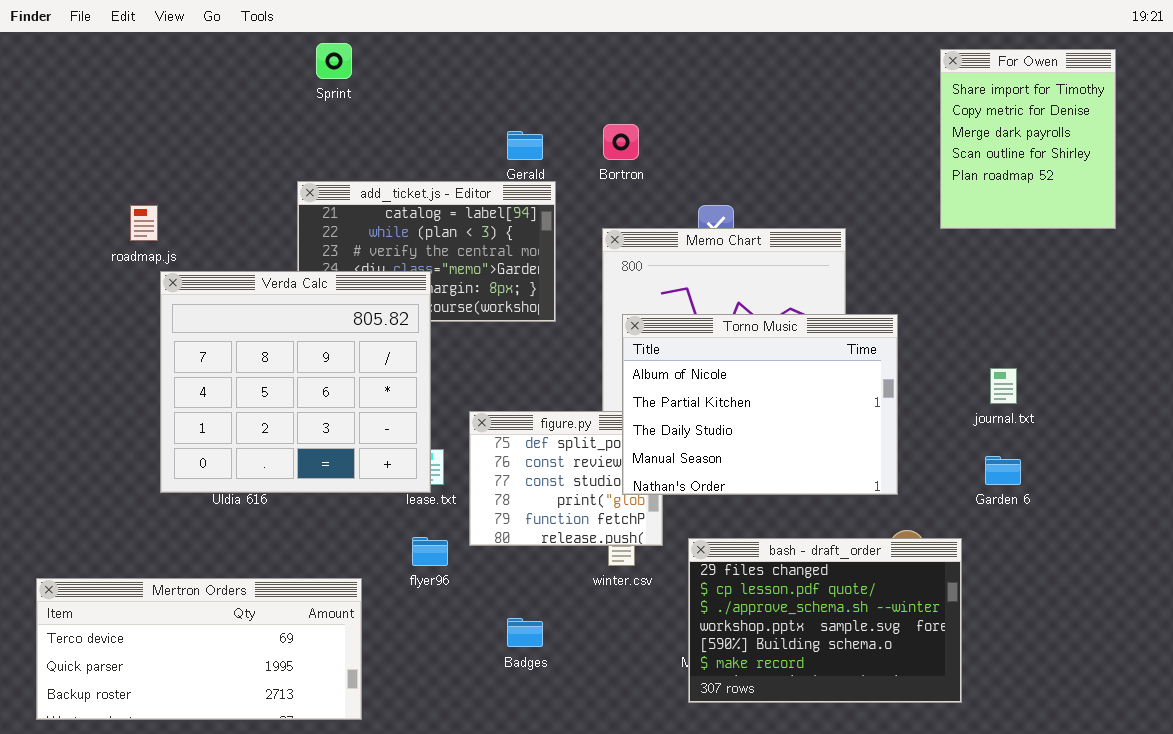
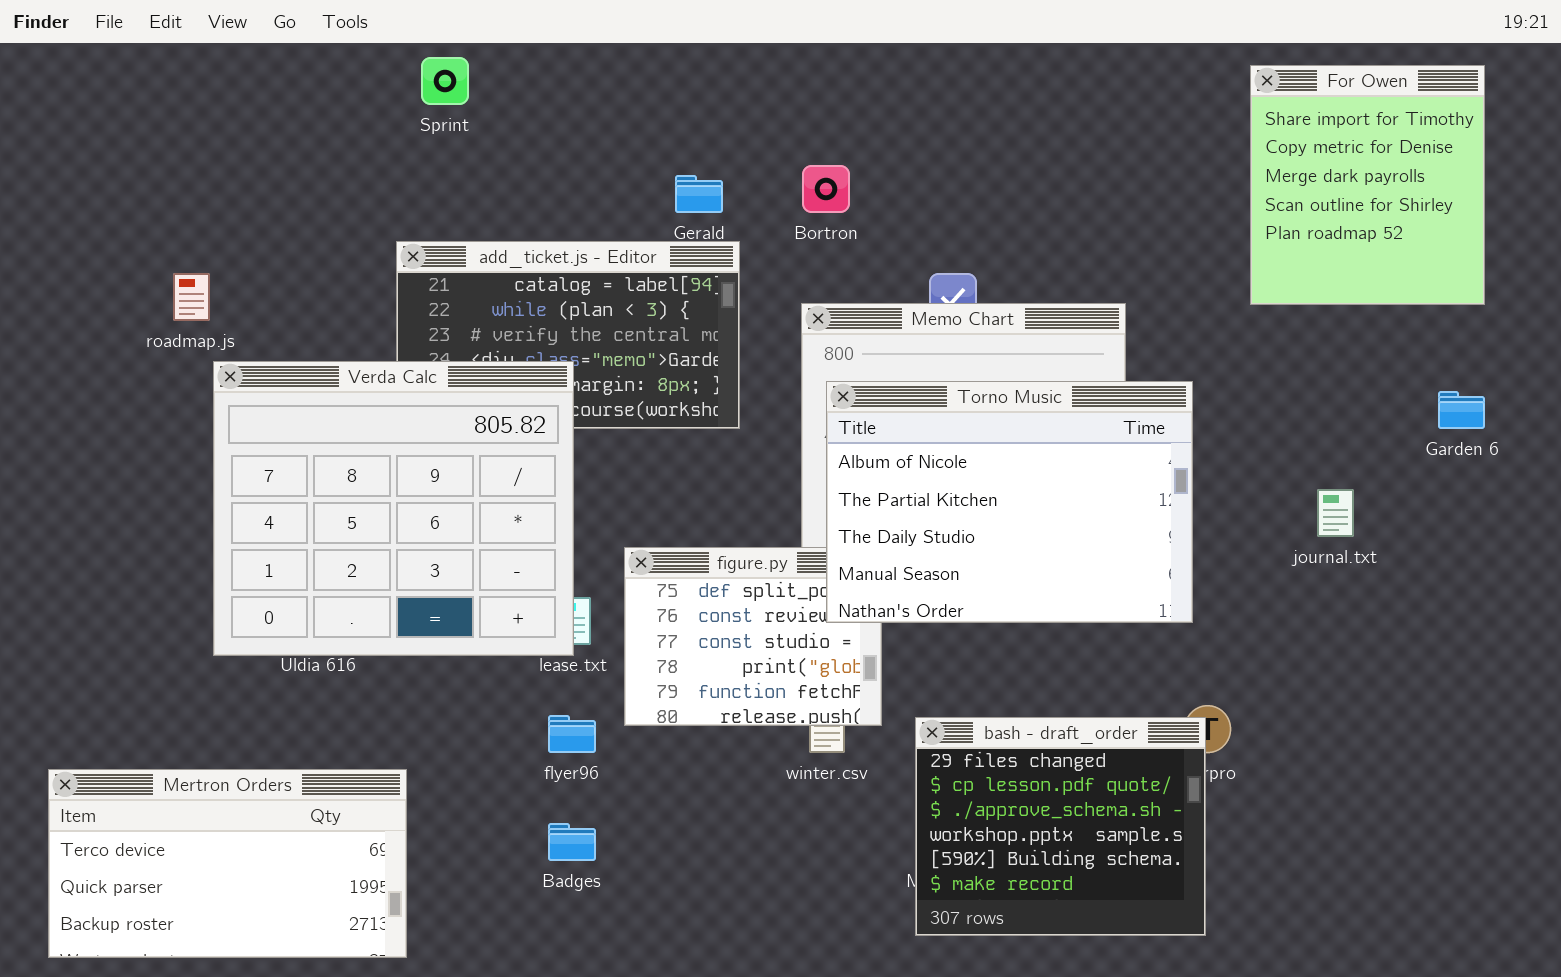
Torno Music: [622,314,898,495] -> [826,381,1193,623], moved
Garden 6: [985,456,1021,485] -> [1438,391,1485,429], moved
bash - draft_order: [688,538,962,703] -> [915,717,1206,936], resized
Mertron Orders: [36,578,362,720] -> [48,769,407,958], resized
Badges: [507,618,543,647] -> [548,823,596,861], moved

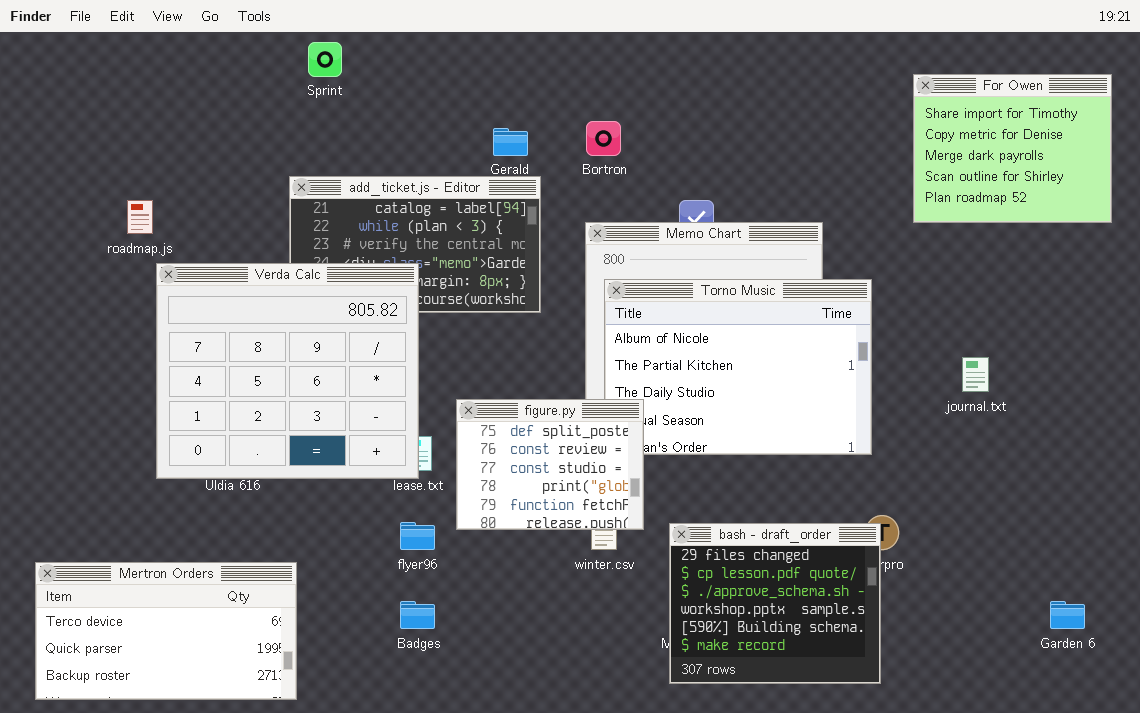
For Owen: [1250,65,1485,305] -> [913,74,1112,223], resized
Garden 6: [1438,391,1485,429] -> [1050,601,1085,629], moved
figure.py: [624,547,882,726] -> [456,399,644,530], raised

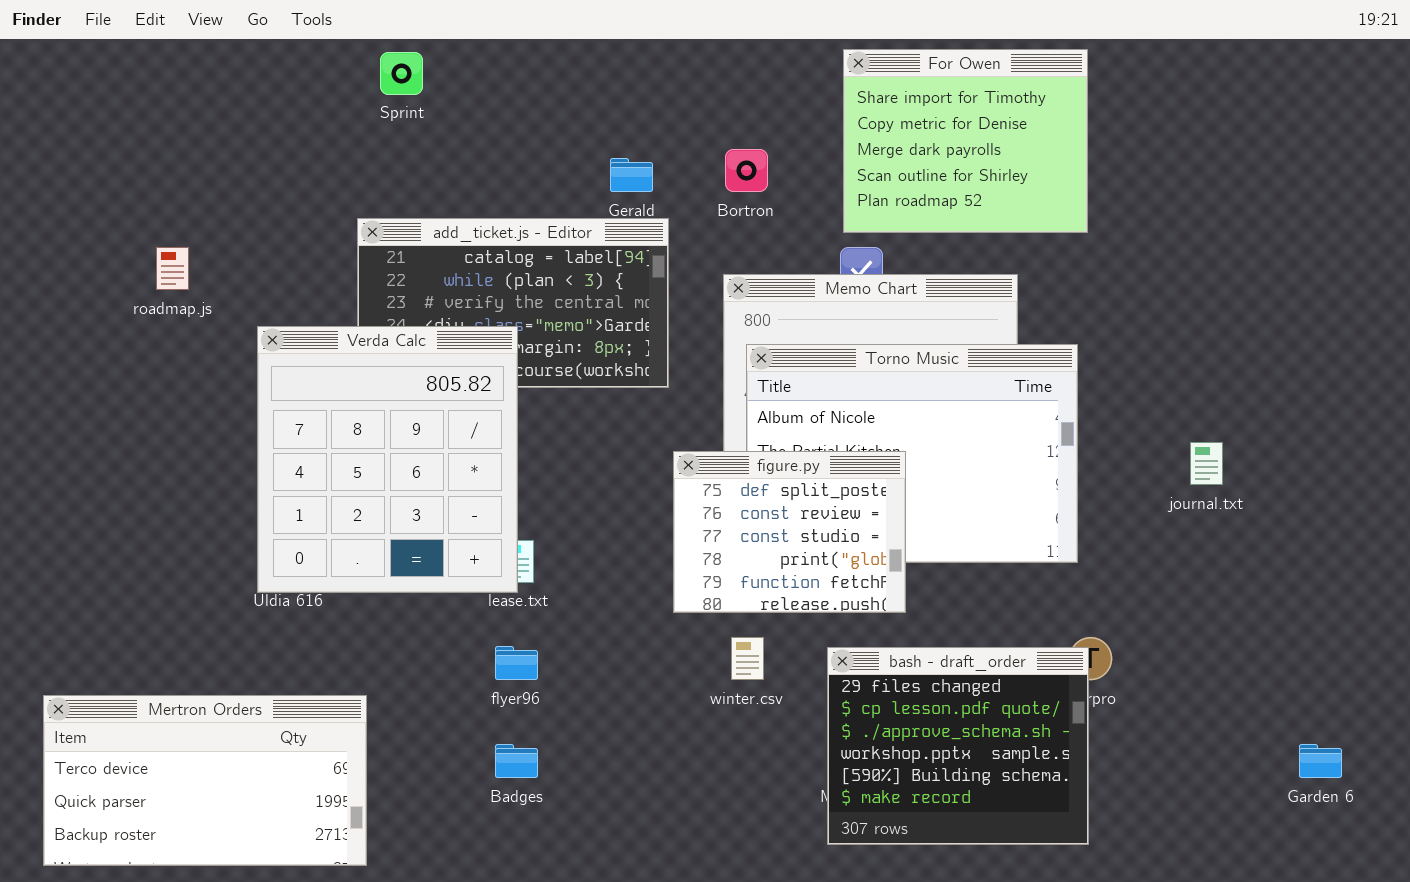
For Owen: [913,74,1112,223] -> [843,49,1088,233], moved
Verda Calc: [156,263,419,479] -> [257,326,518,593], resized
figure.py: [456,399,644,530] -> [673,451,906,613], moved

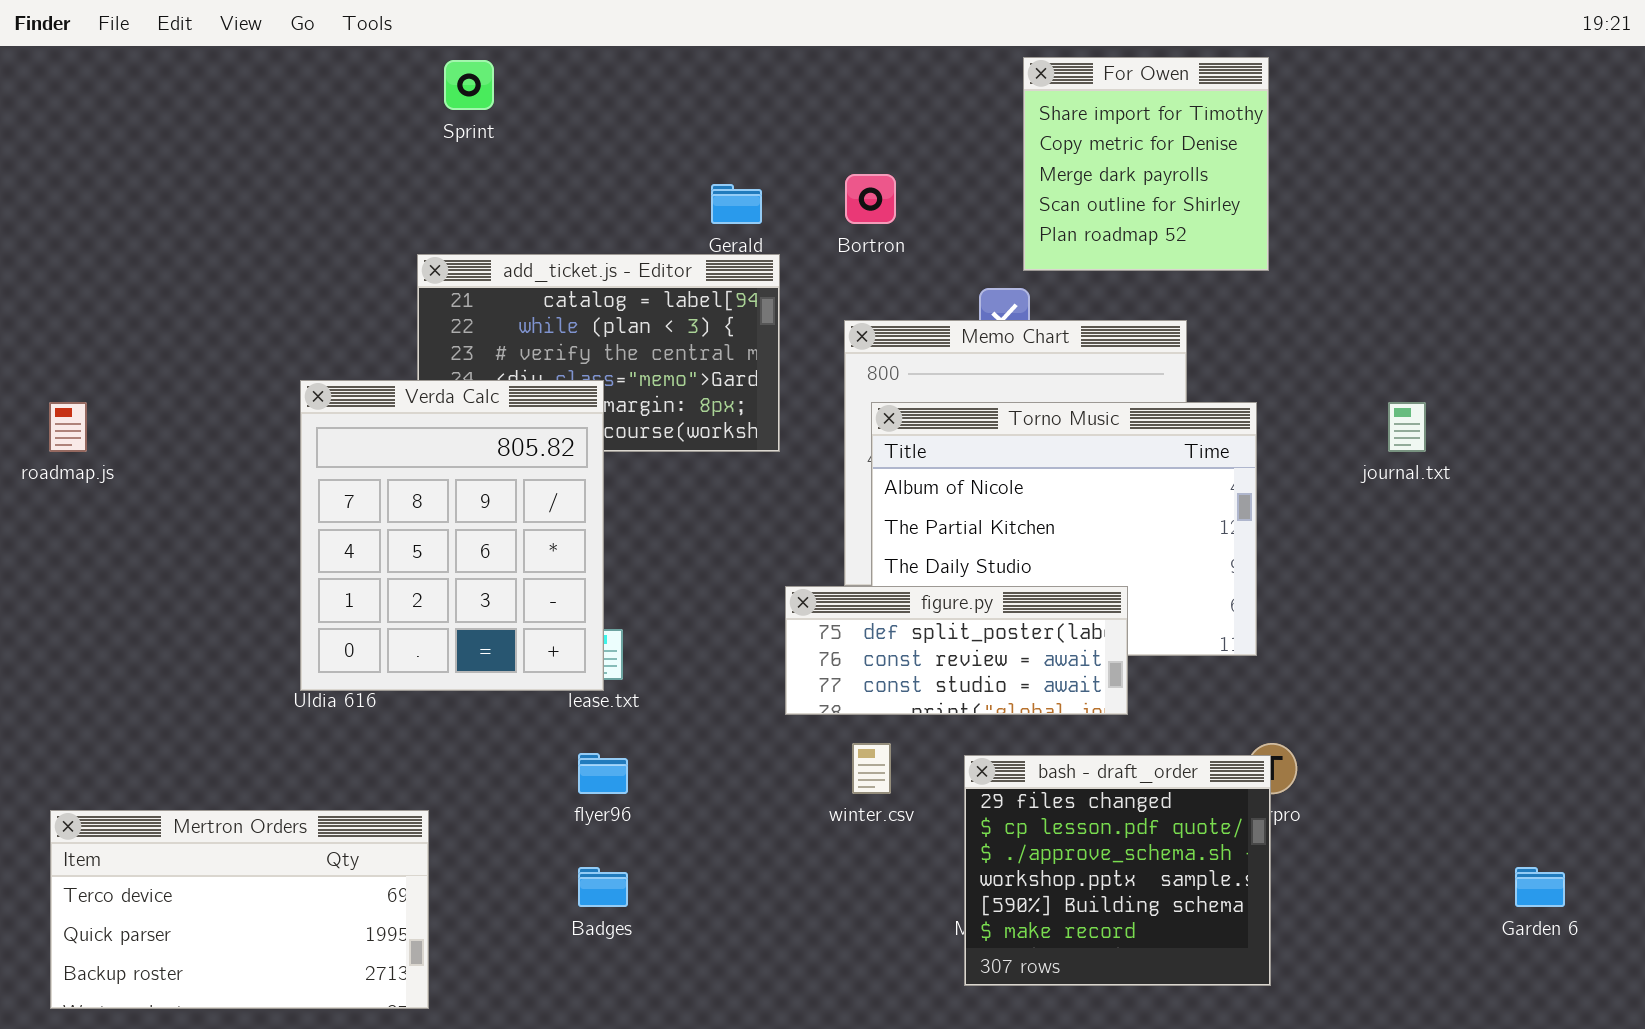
For Owen: [843,49,1088,233] -> [1023,57,1269,271], resized
roadmap.js: [156,247,189,290] -> [49,402,87,452], moved
journal.txt: [1190,442,1223,485] -> [1388,402,1426,452], moved
figure.py: [673,451,906,613] -> [785,586,1128,715], resized

